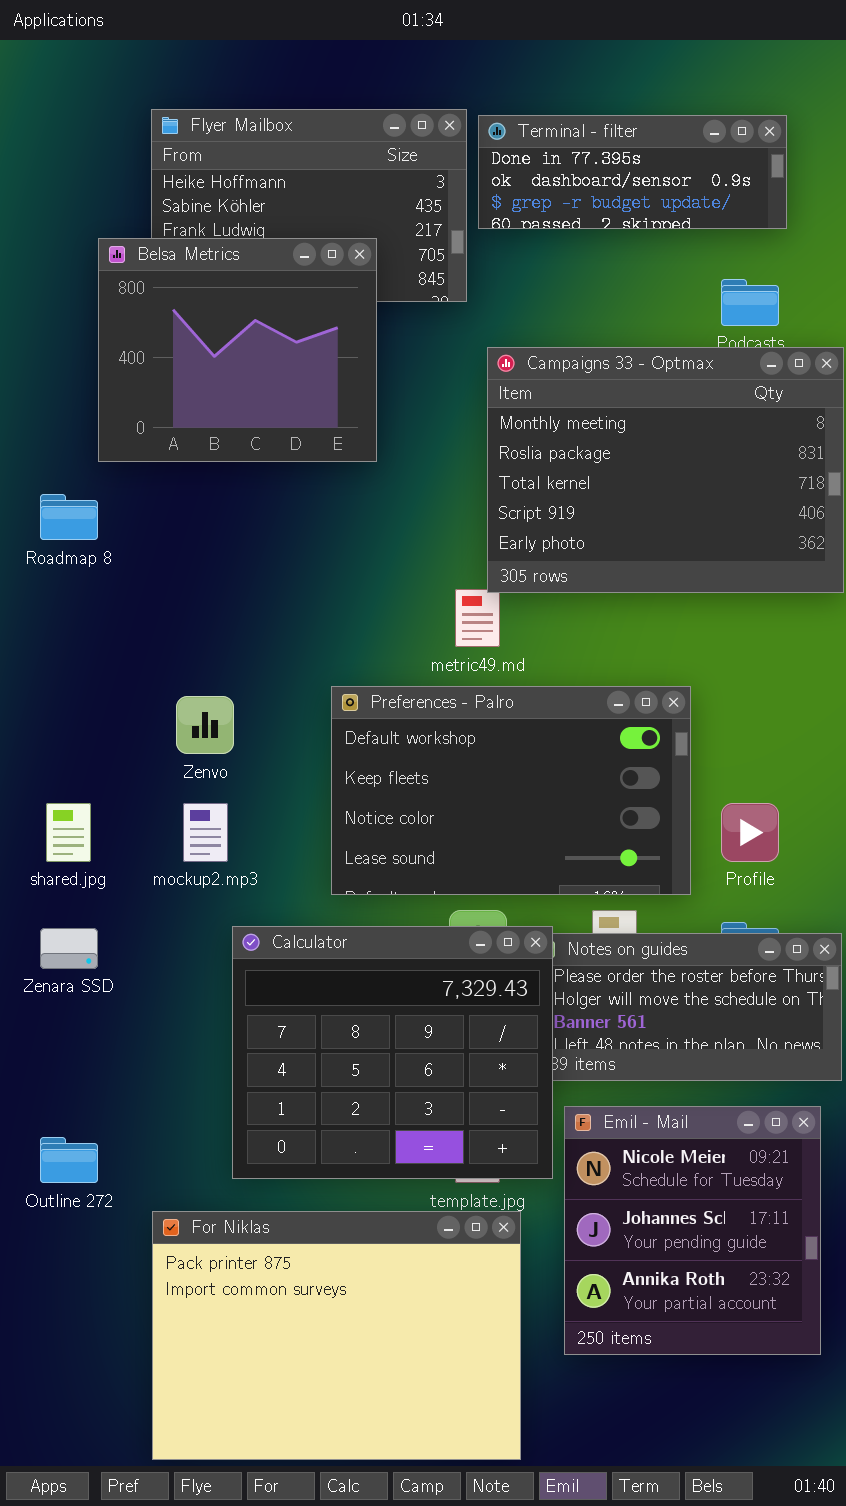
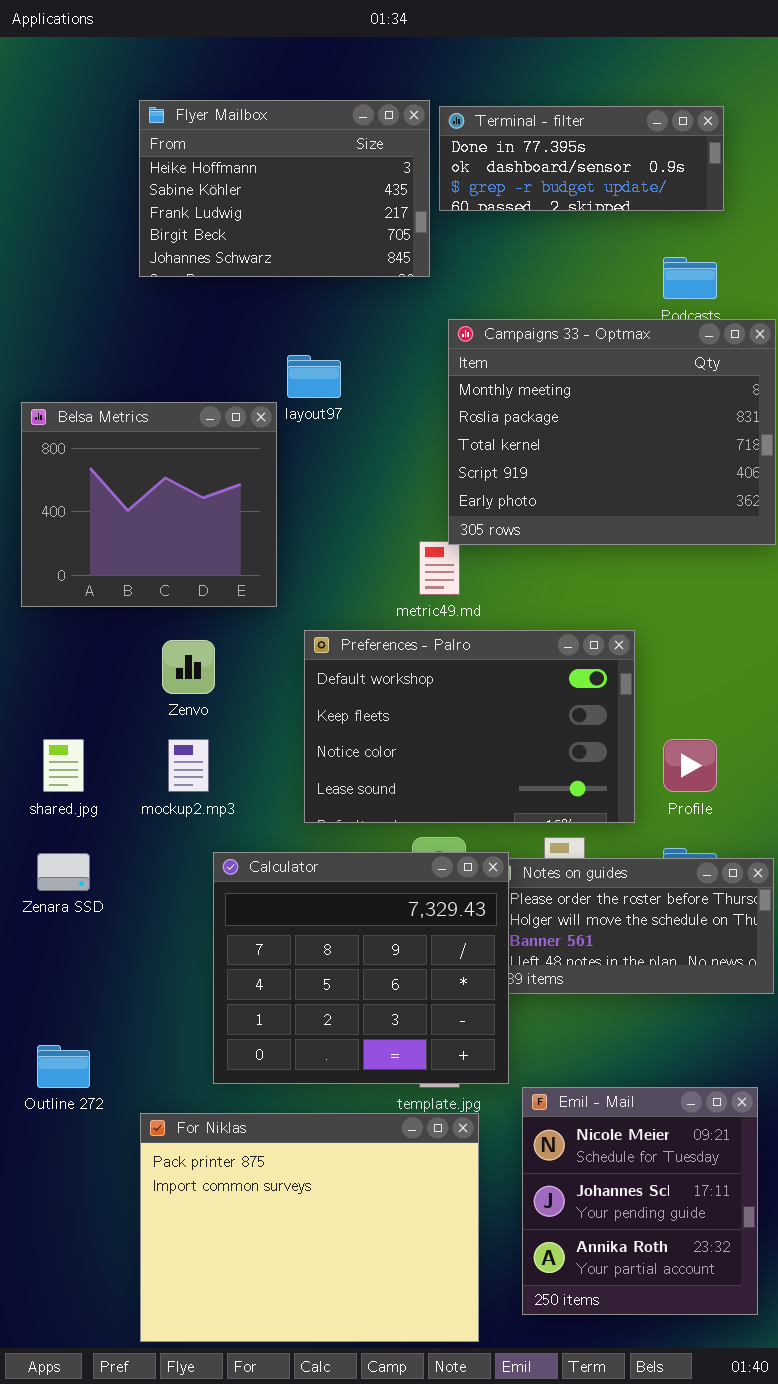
Belsa Metrics: [98,238,377,462] -> [21,402,277,607], moved
Emil - Mail: [564,1106,821,1355] -> [522,1087,758,1315], moved

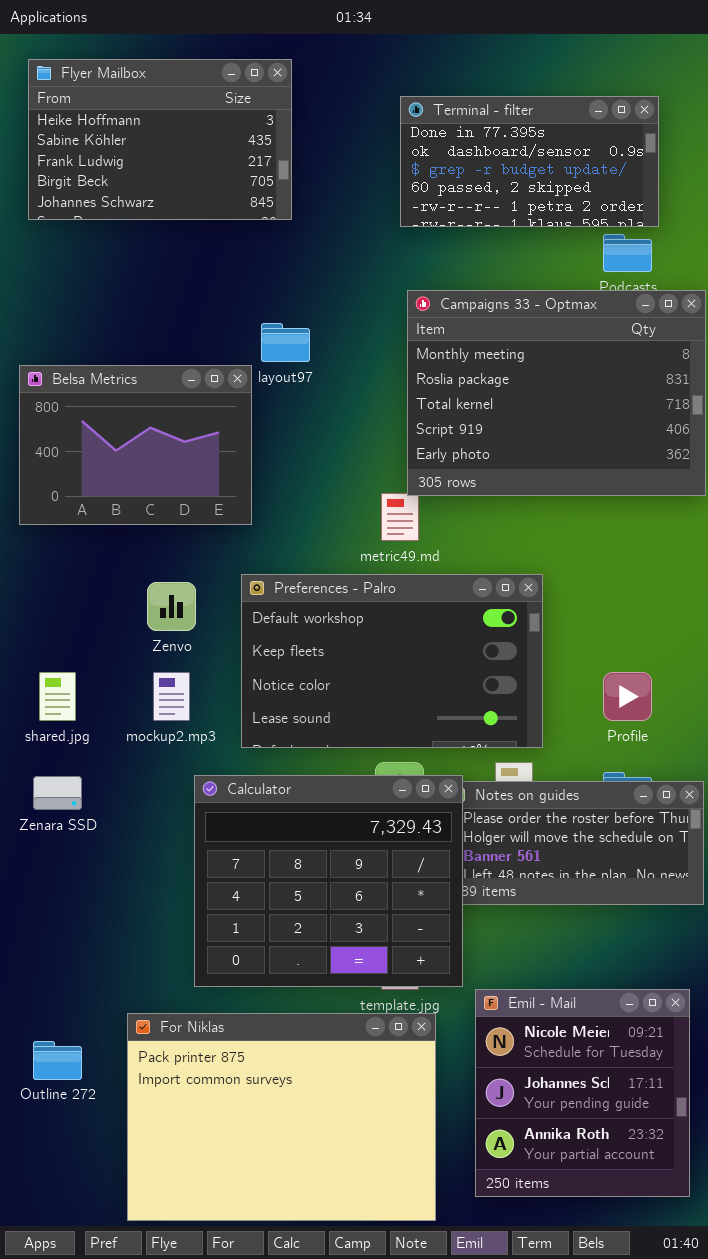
Flyer Mailbox: [139,100,430,277] -> [28,59,292,220], moved
Terminal - filter: [439,106,724,211] -> [400,96,659,227], resized
Belsa Metrics: [21,402,277,607] -> [19,365,252,525], resized
Preferences - Palro: [304,630,635,823] -> [241,574,543,748], moved
Outline 272: [37,1045,90,1088] -> [33,1041,82,1080], moved

